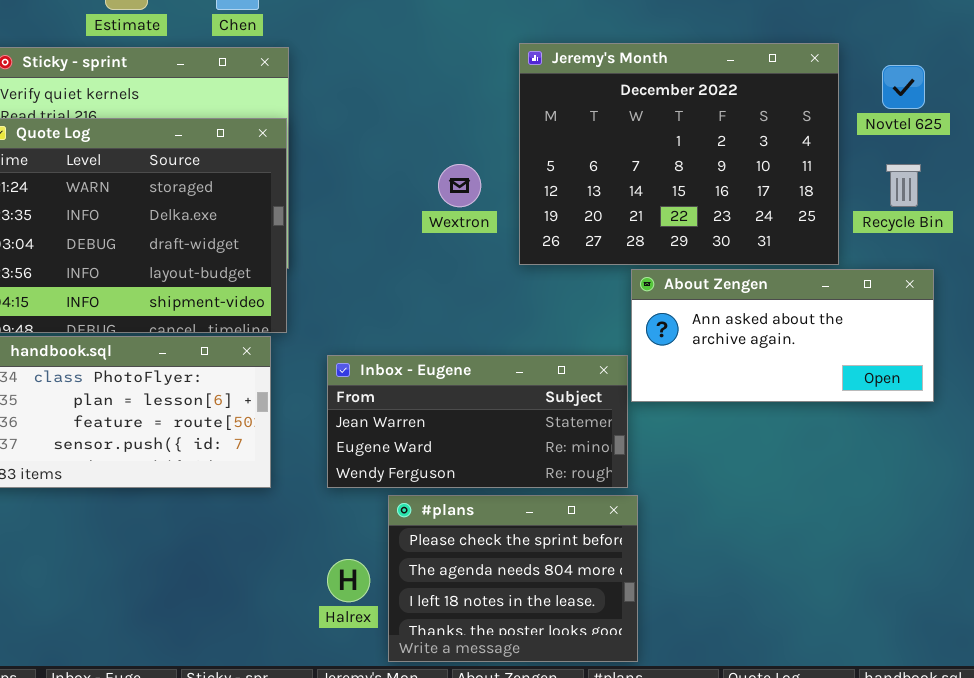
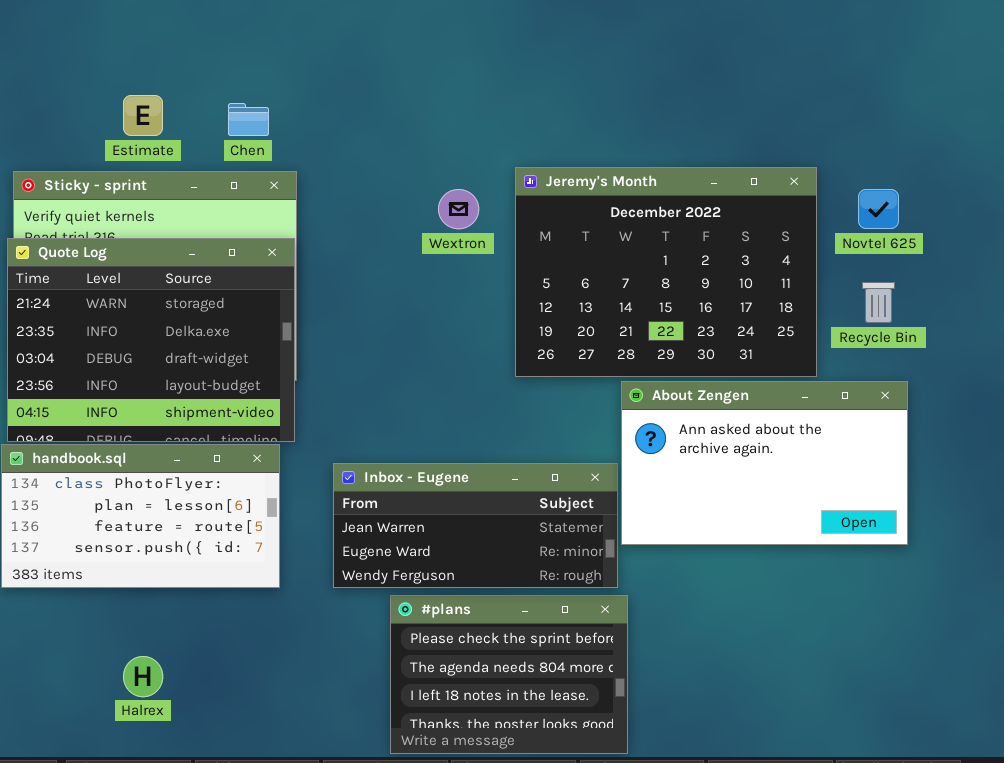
Wextron: [438,164,481,207] -> [438,189,479,229], moved
About Zengen: [631,269,934,402] -> [621,381,908,545], resized
Halrex: [327,559,370,602] -> [123,656,163,697], moved

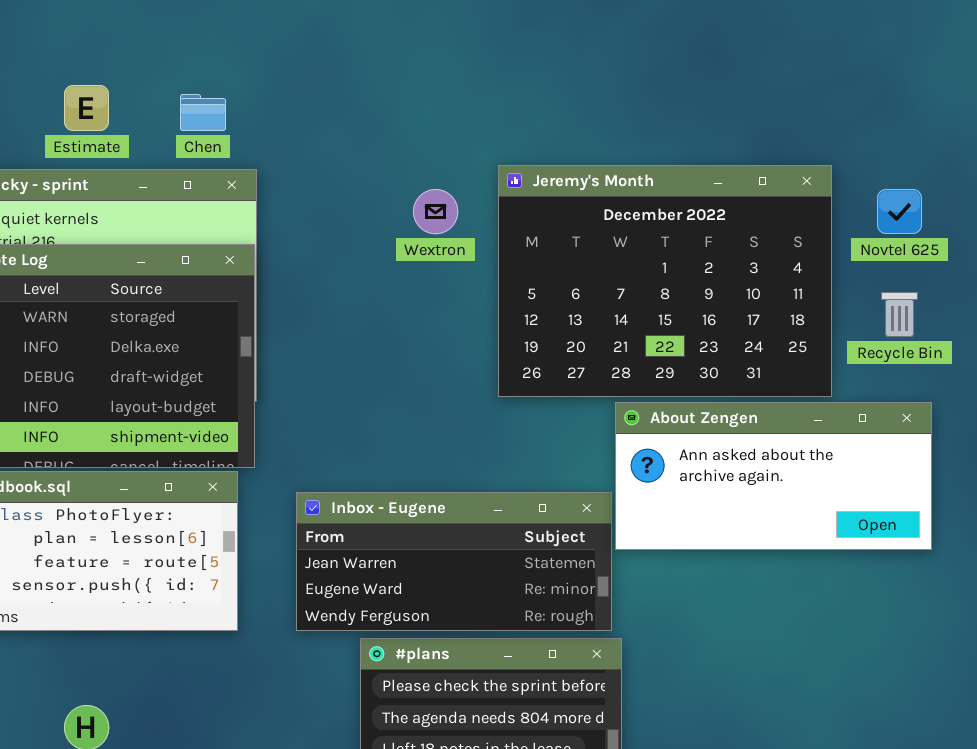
About Zengen: [621,381,908,545] -> [615,402,932,550], resized

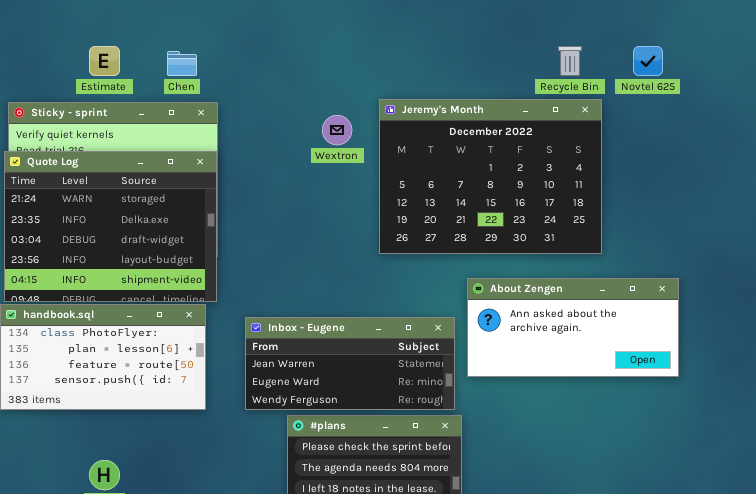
Novtel 625: [877,189,922,234] -> [633,46,663,76], moved
Recycle Bin: [881,292,918,337] -> [558,46,582,76], moved
About Zengen: [615,402,932,550] -> [467,278,679,377], moved

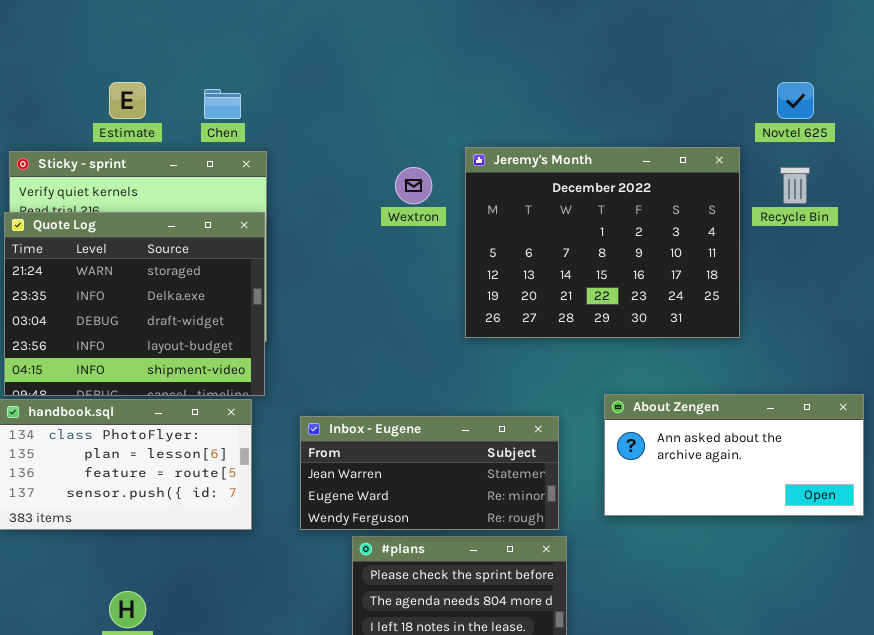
Recycle Bin: [558,46,582,76] -> [780,167,810,204], moved
About Zengen: [467,278,679,377] -> [604,394,864,516], moved

